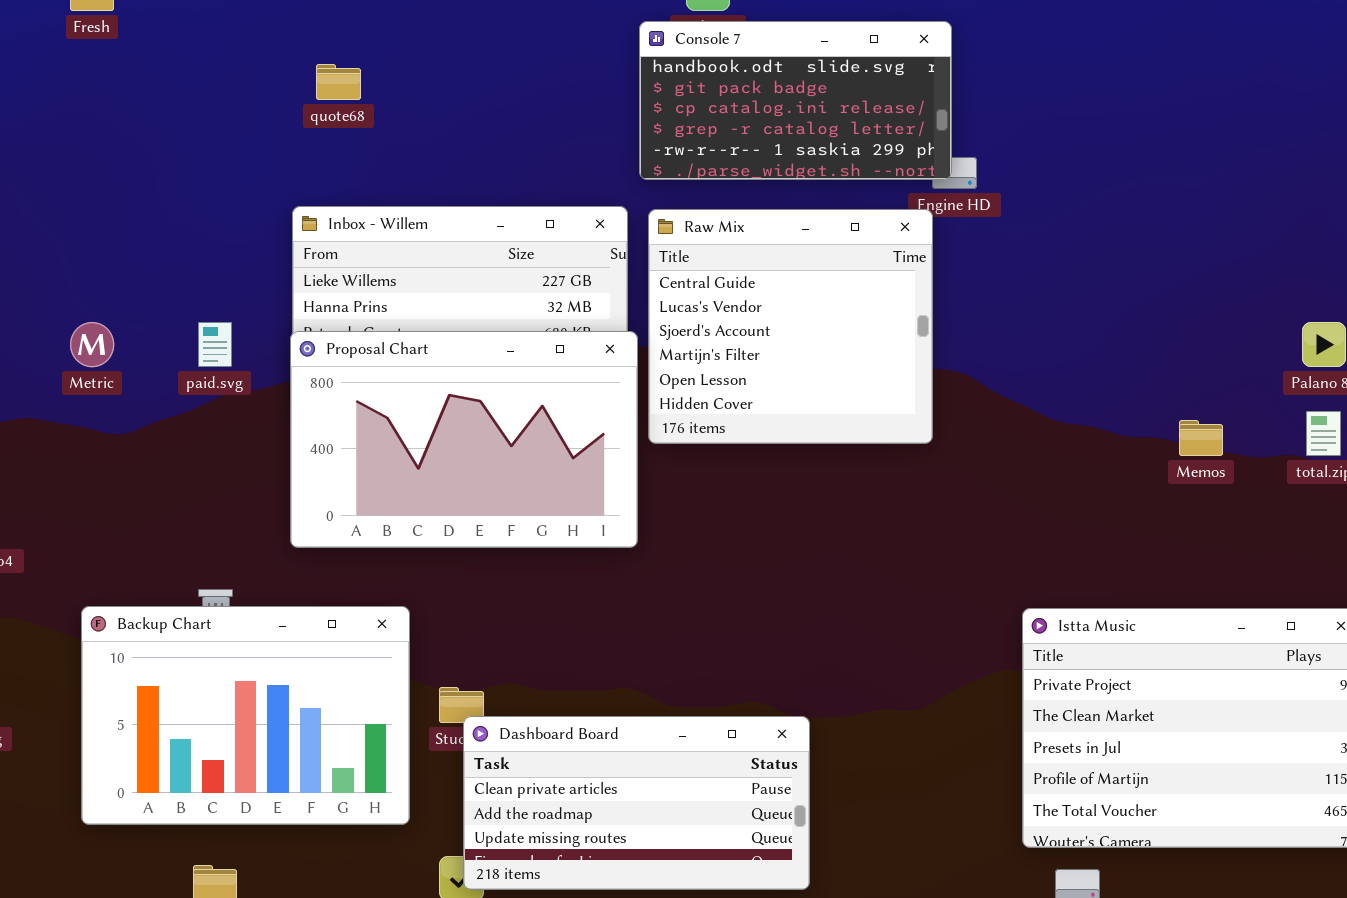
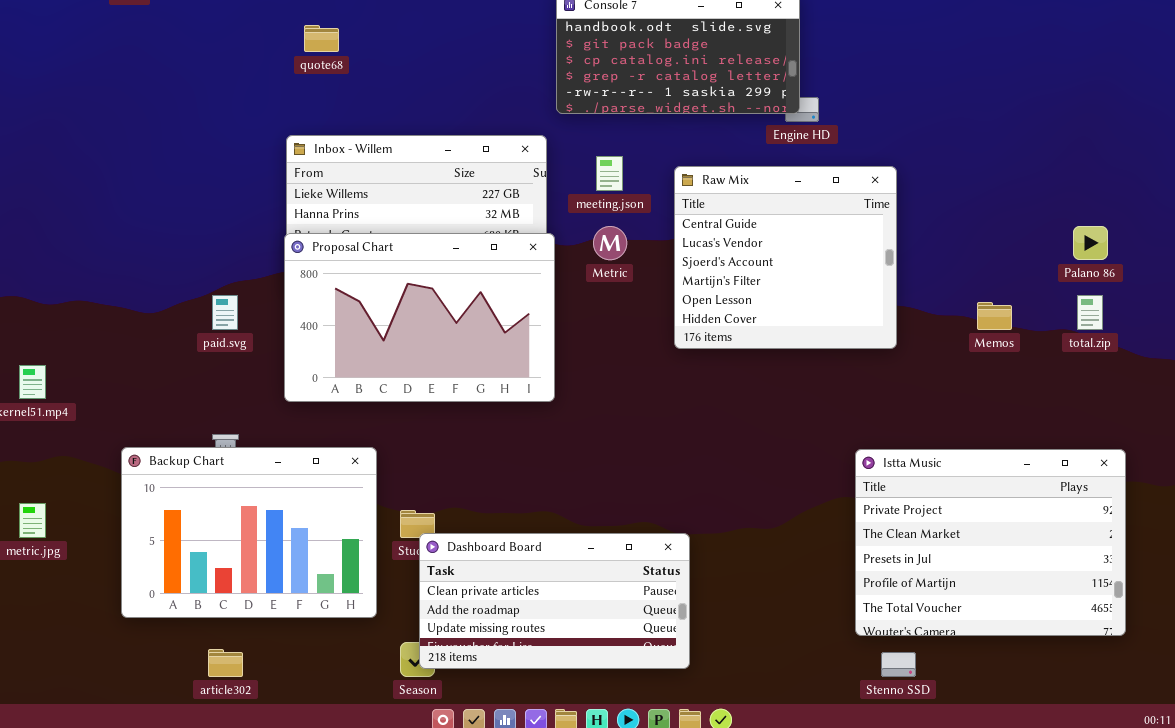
Raw Mix: [648,209,933,444] -> [674,166,897,349], moved
Metric: [70,322,114,367] -> [593,226,627,260], moved
paid.svg: [198,322,232,367] -> [212,295,238,330], moved

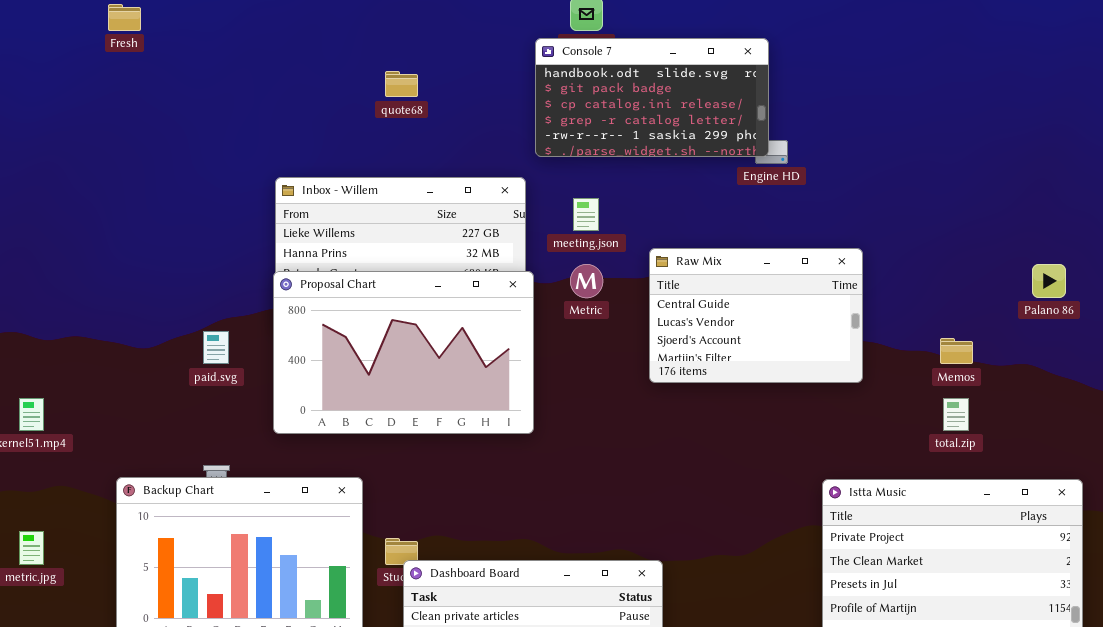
quote68: [304,25,339,52] -> [385,71,418,97], moved
Raw Mix: [674,166,897,349] -> [649,248,863,383], resized
total.zip: [1077,295,1103,330] -> [943,398,969,431], moved

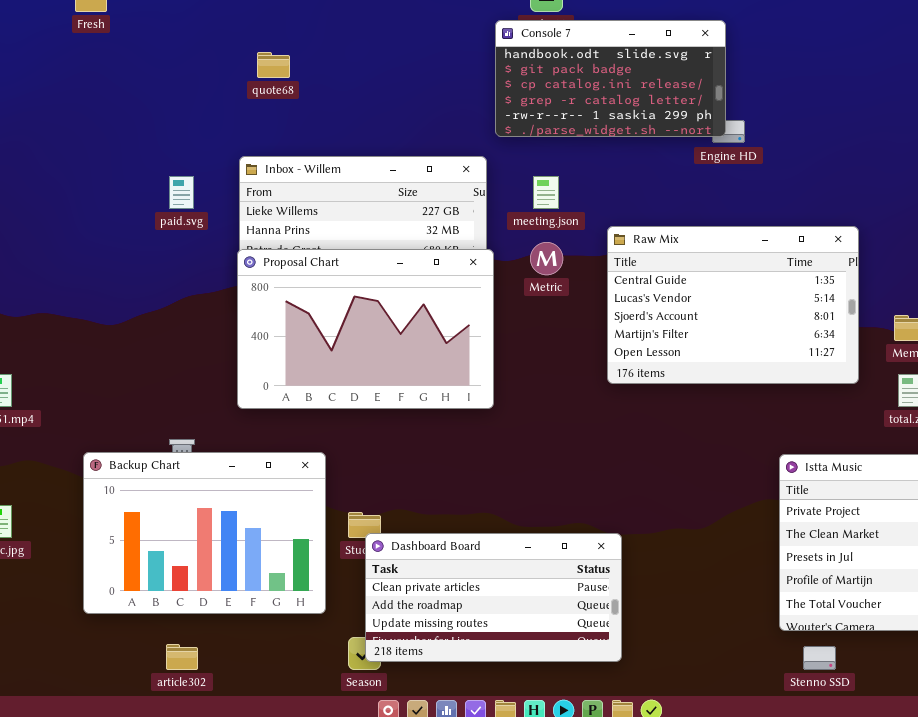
quote68: [385,71,418,97] -> [257,52,290,78], moved
Raw Mix: [649,248,863,383] -> [607,226,859,384], resized
paid.svg: [203,331,229,364] -> [169,176,194,209], moved

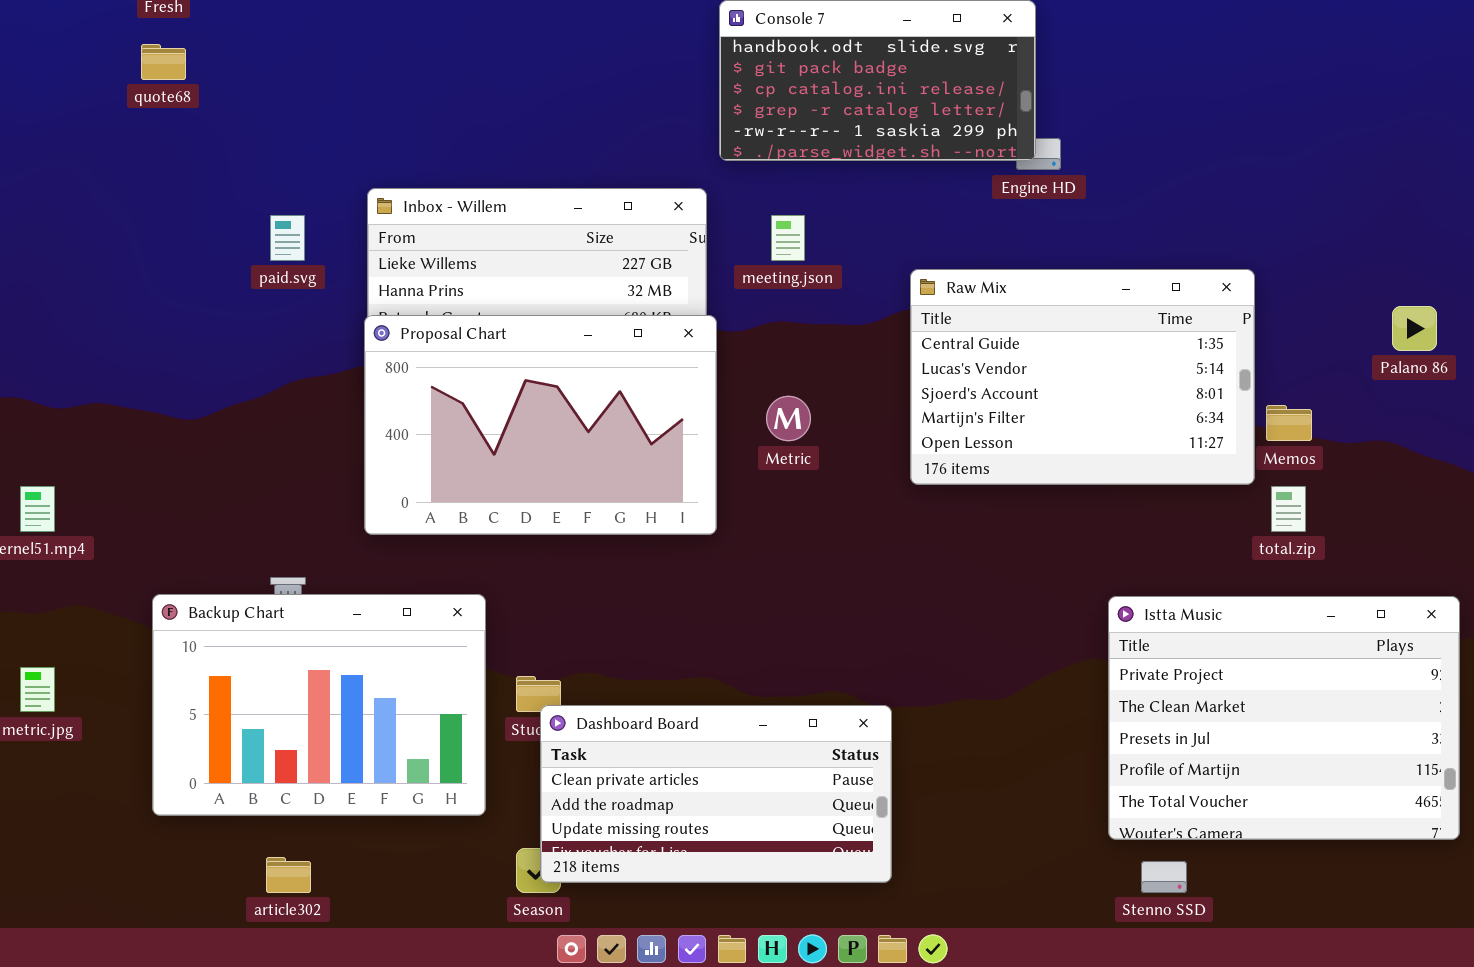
quote68: [257,52,290,78] -> [141,44,186,80], moved
Raw Mix: [607,226,859,384] -> [910,269,1255,485], moved
Metric: [530,242,563,275] -> [766,396,811,441], moved

